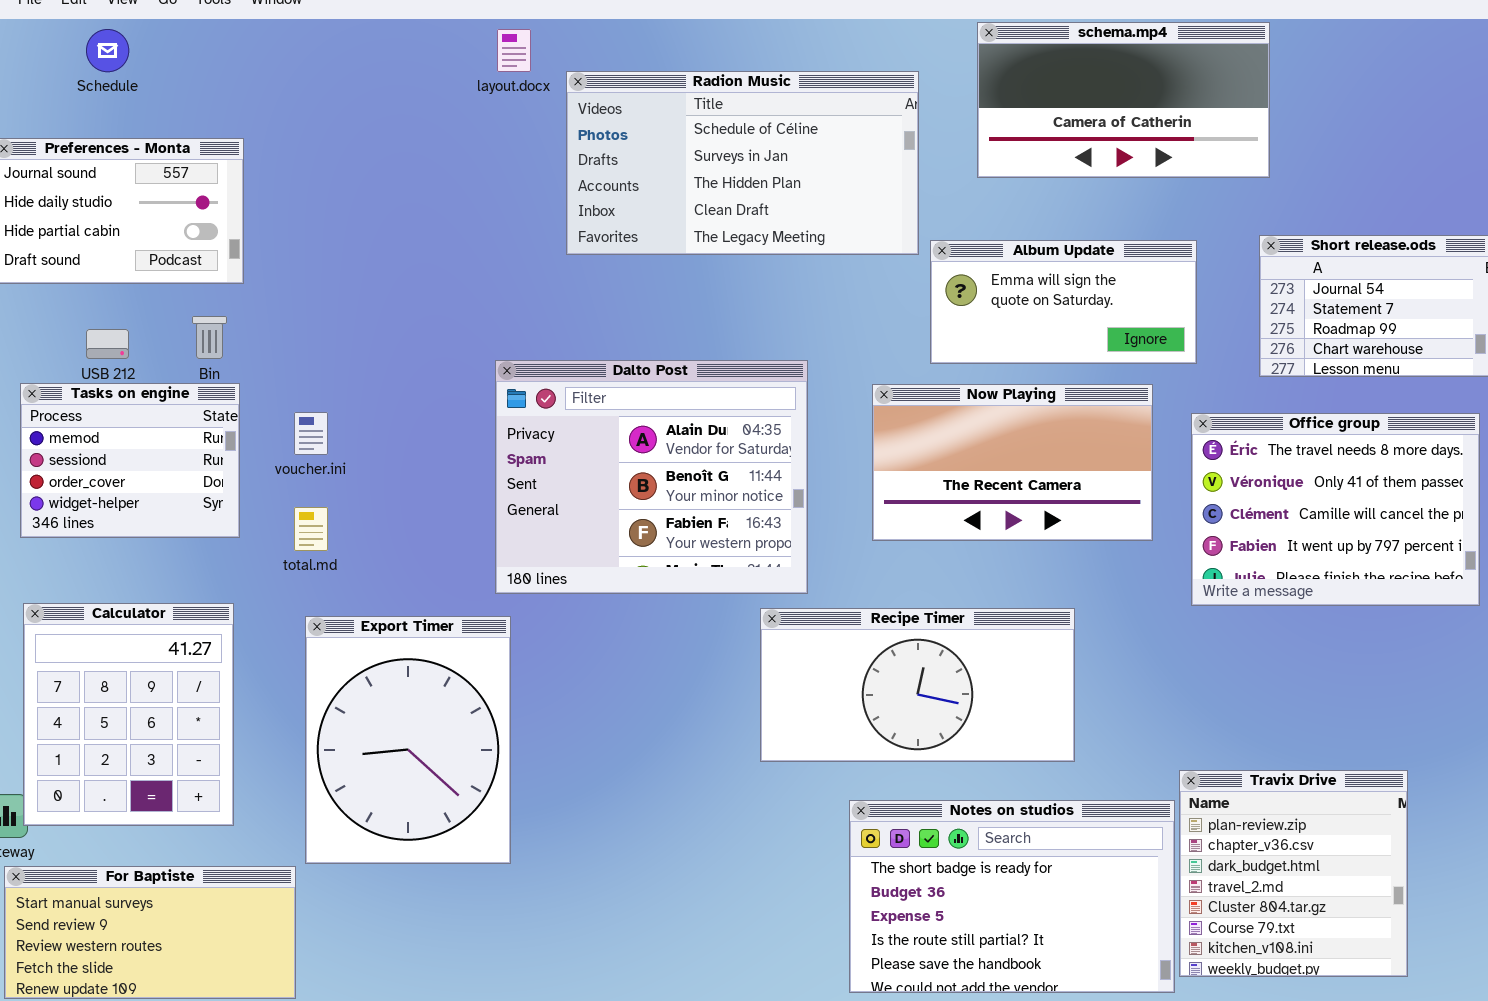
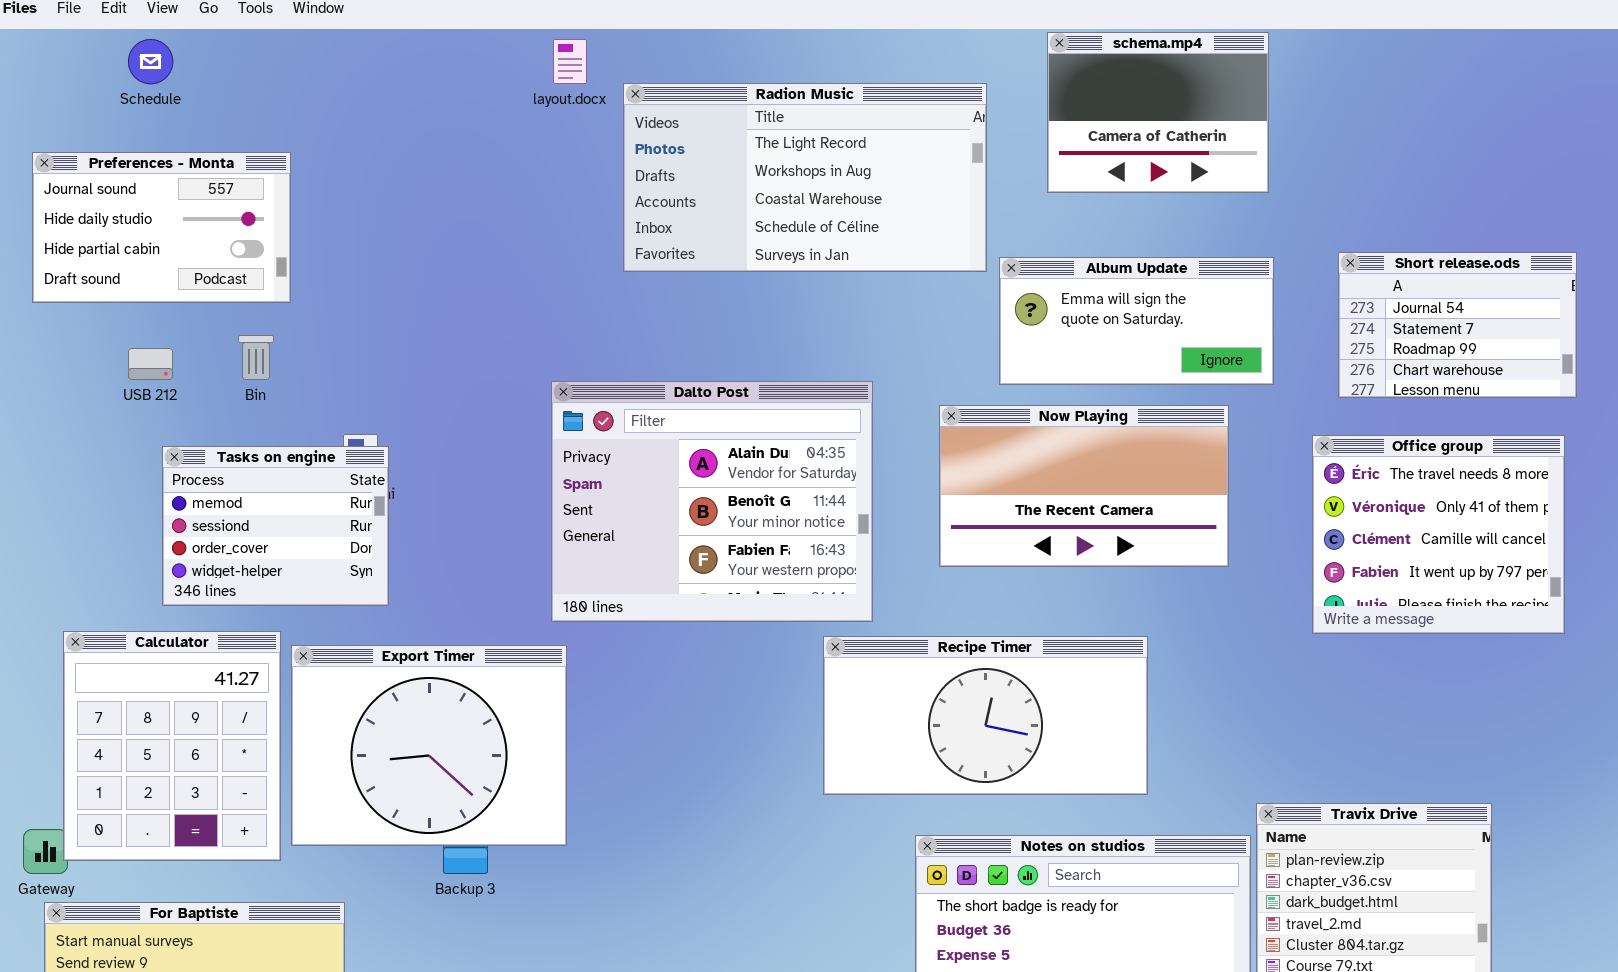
schema.mp4: [977,22,1270,178] -> [1047,32,1269,193], resized
Radion Music: [566,71,919,255] -> [623,83,987,272], scrolled up 3 rows
Tasks on engine: [20,383,240,538] -> [162,446,389,606], moved
Office group: [1191,413,1480,606] -> [1312,435,1565,634], resized
Export Timer: [305,616,511,864] -> [291,645,567,846], resized

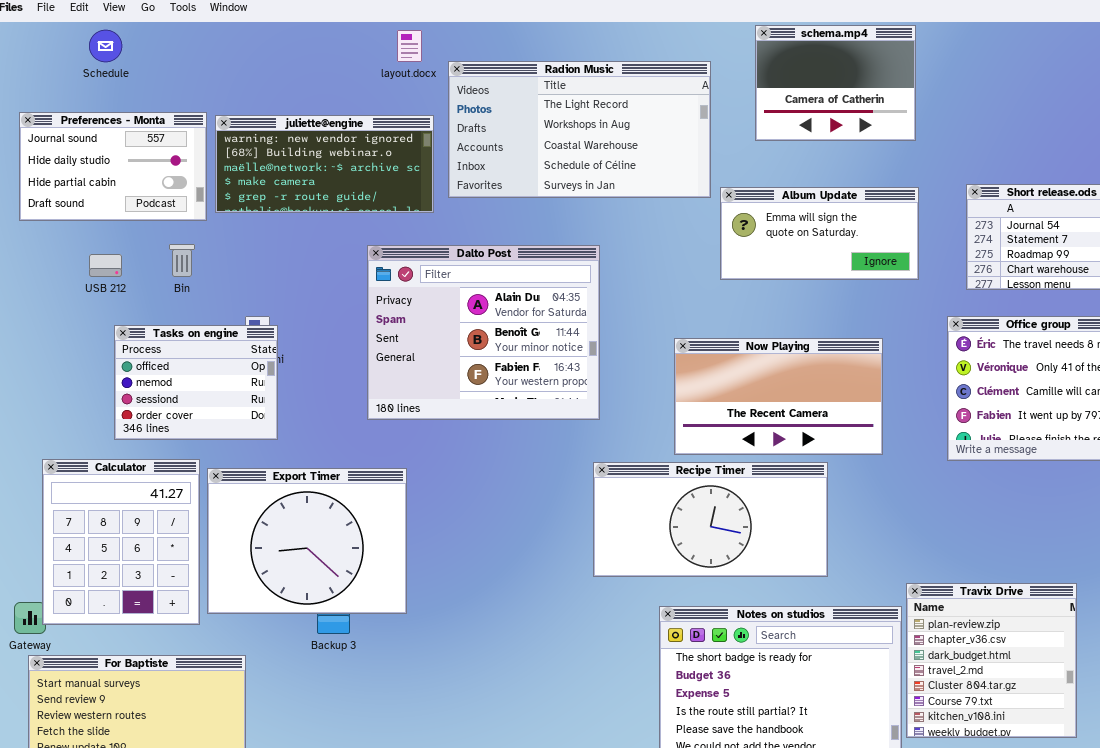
juliette@engine: none -> [215,115,434,213], opened
Dalto Post: [551,381,873,622] -> [367,245,600,420], moved
Now Playing: [939,405,1229,567] -> [674,338,883,455], moved
Tasks on engine: [162,446,389,606] -> [114,325,278,440], scrolled up 1 row

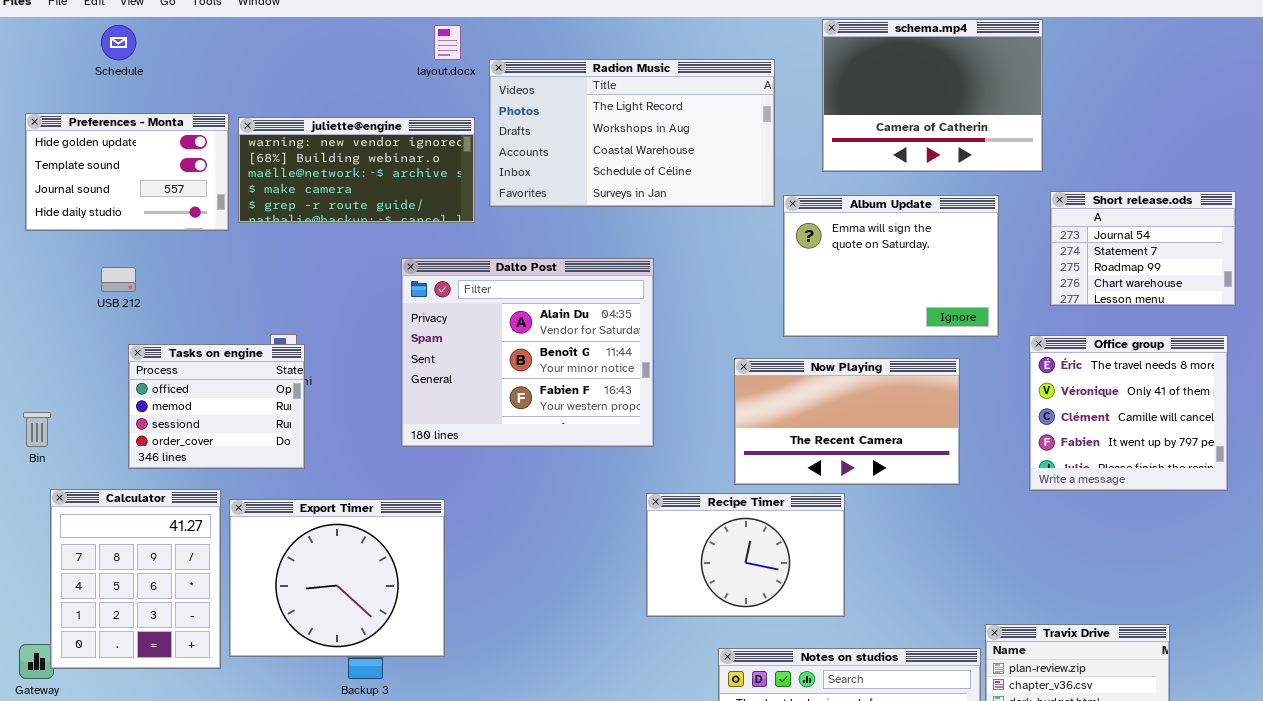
schema.mp4: [755,25,916,141] -> [822,19,1043,172], resized
Preferences - Monta: [19,112,207,221] -> [25,113,229,231], scrolled up 2 rows
Album Update: [720,187,919,280] -> [783,195,999,337], resized
Bin: [169,244,195,277] -> [23,412,51,447], moved
Recipe Timer: [593,462,828,577] -> [646,493,845,617], resized

